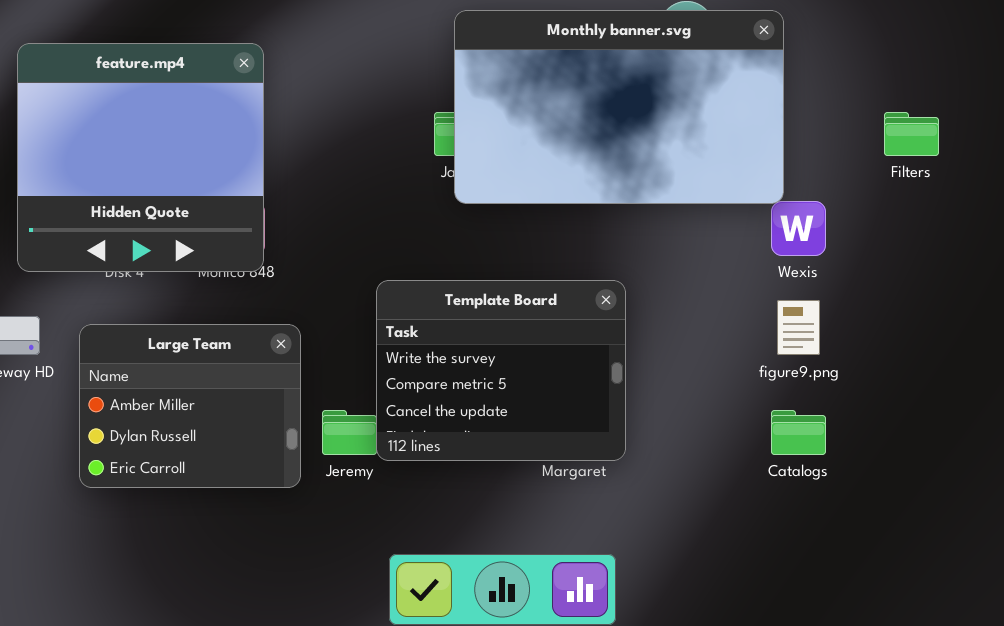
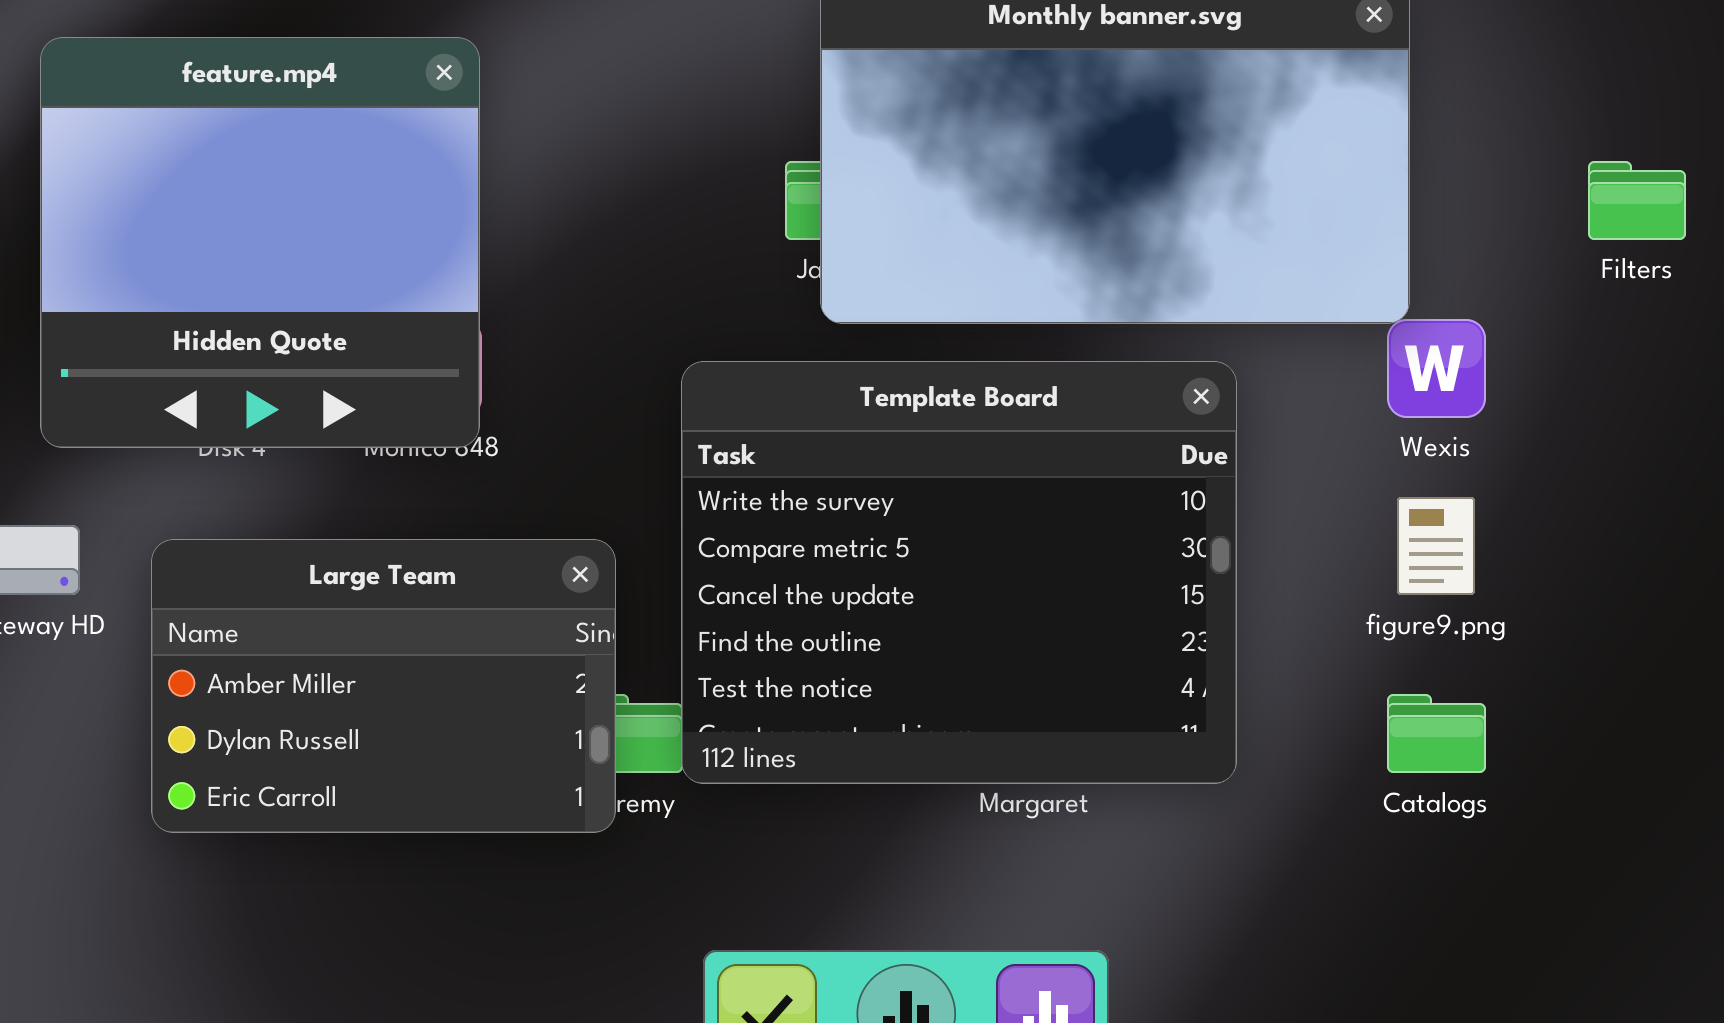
Template Board: [376,280,626,461] -> [681,361,1237,784], resized
Large Team: [79,324,301,488] -> [151,539,616,833], resized

